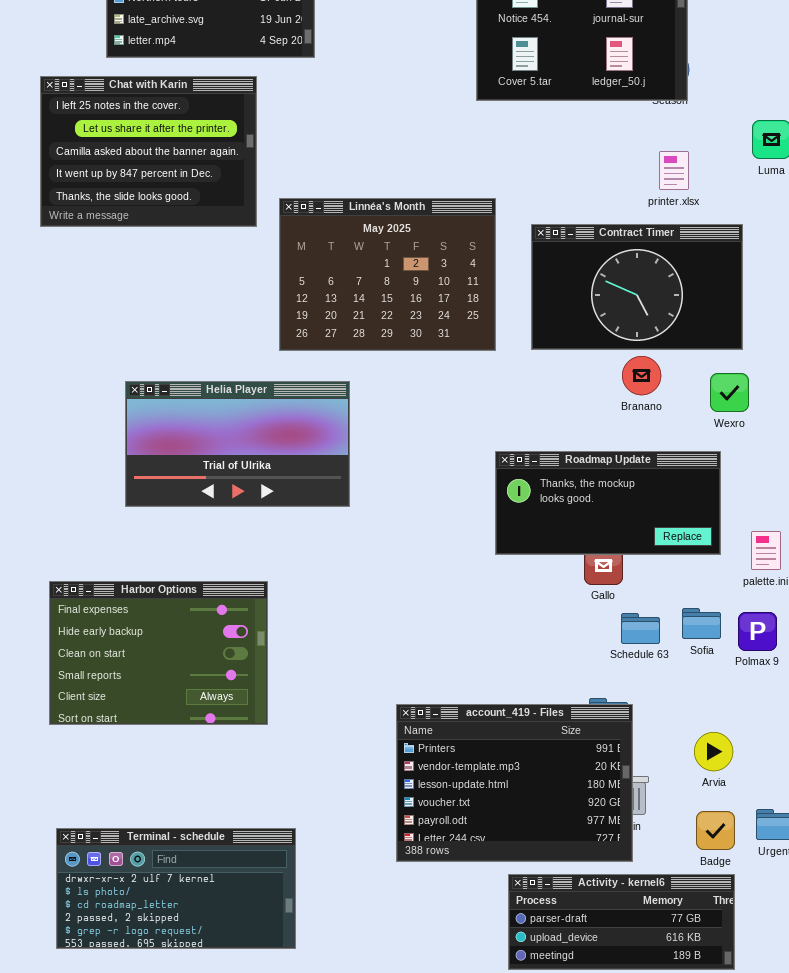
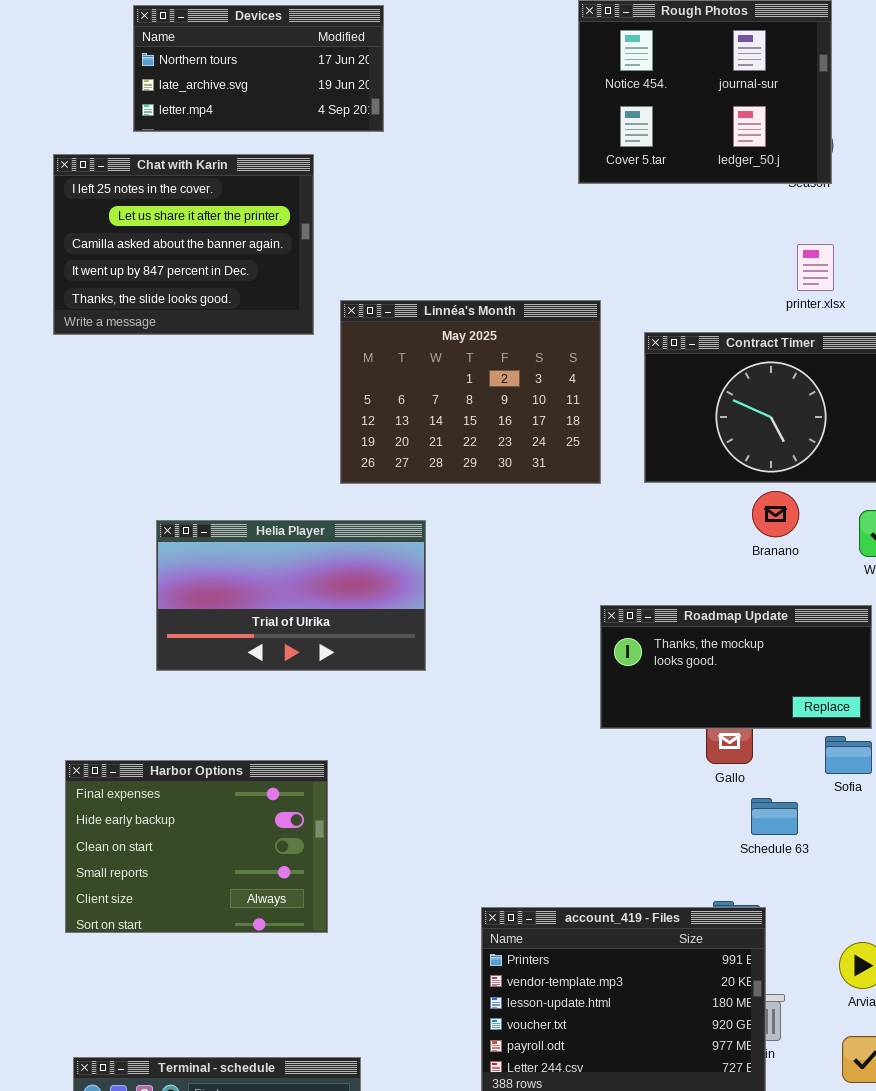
Sofia: [682,608,721,639] -> [825,736,872,774], moved

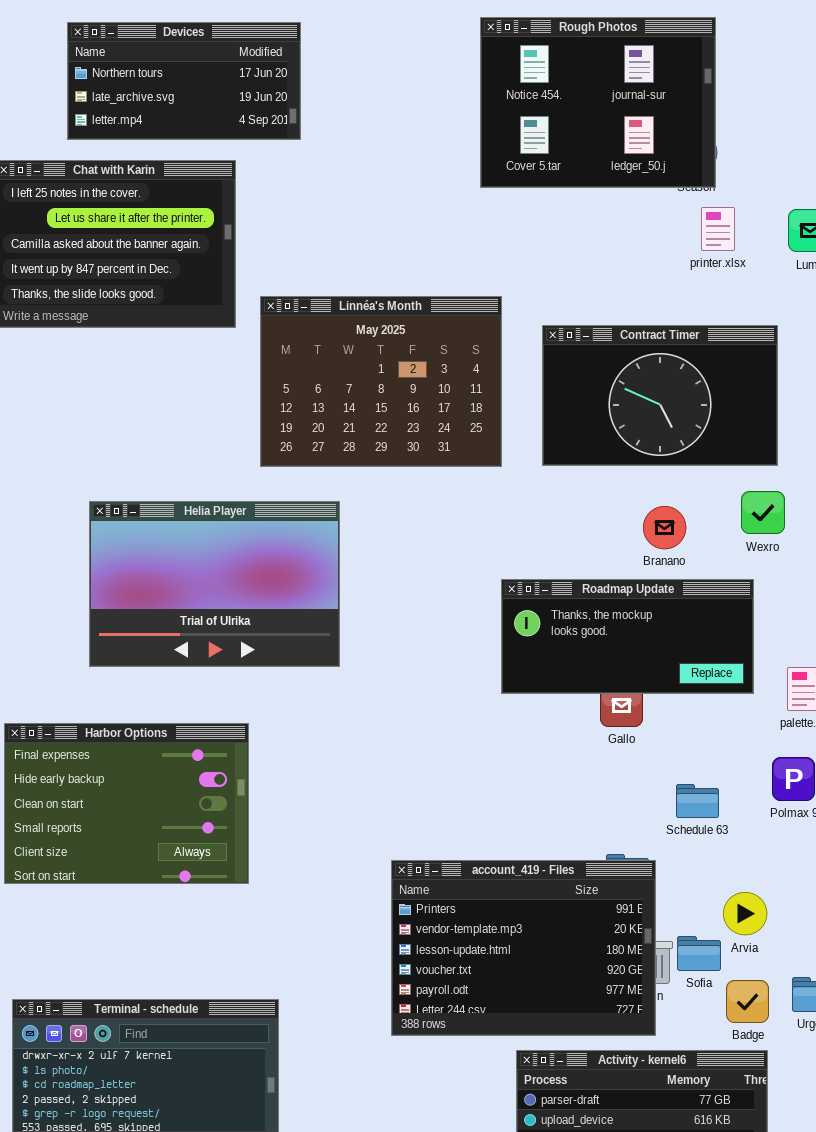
printer.xlsx: [797,244,834,291] -> [701,207,735,251], moved
Branano: [752,491,799,537] -> [643,506,686,549], moved
Helia Player: [156,520,426,671] -> [89,501,340,667], resized
Sofia: [825,736,872,774] -> [677,936,721,971], moved
Schedule 63: [751,798,798,835] -> [676,784,719,818], moved

